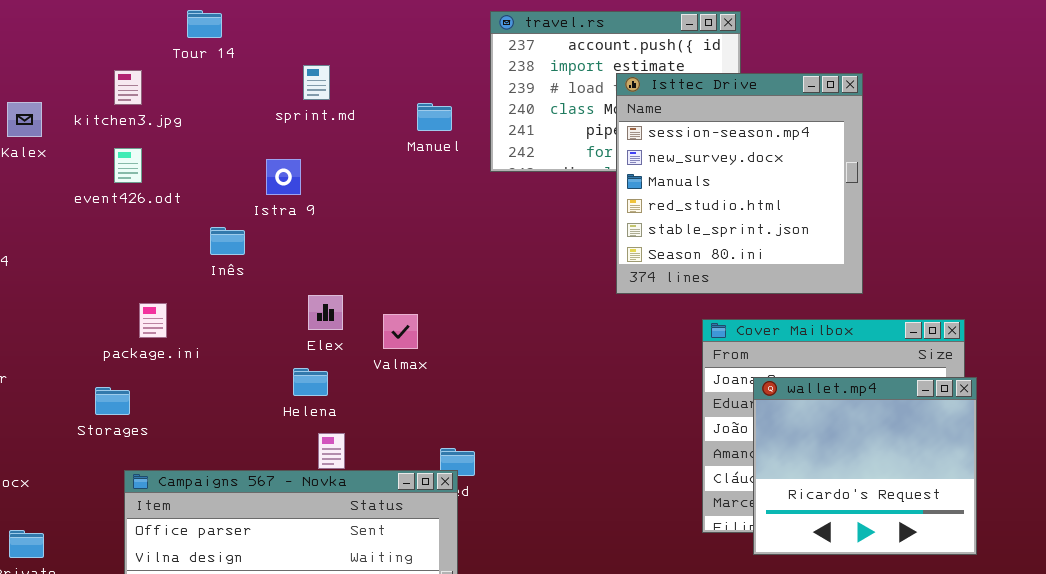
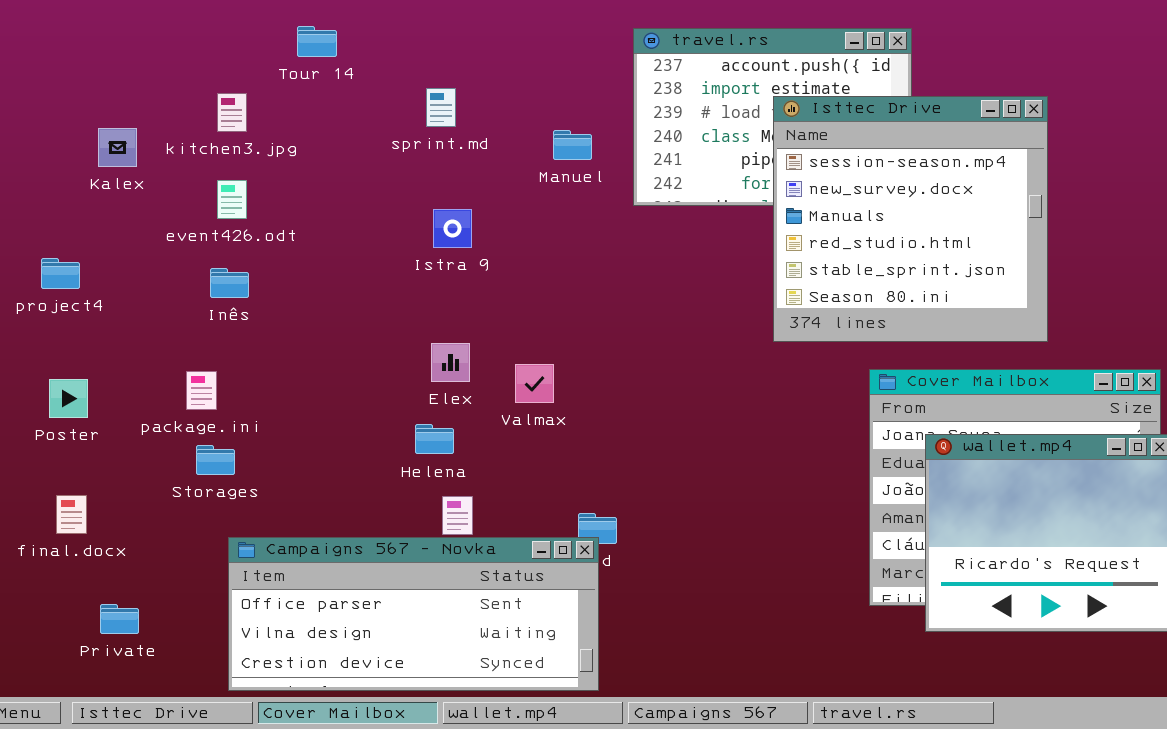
Istra 9: [266,159,301,195] -> [433,209,472,248], moved
Inês: [210,227,245,255] -> [210,268,249,298], moved
package.ini: [139,303,167,338] -> [186,371,217,410], moved

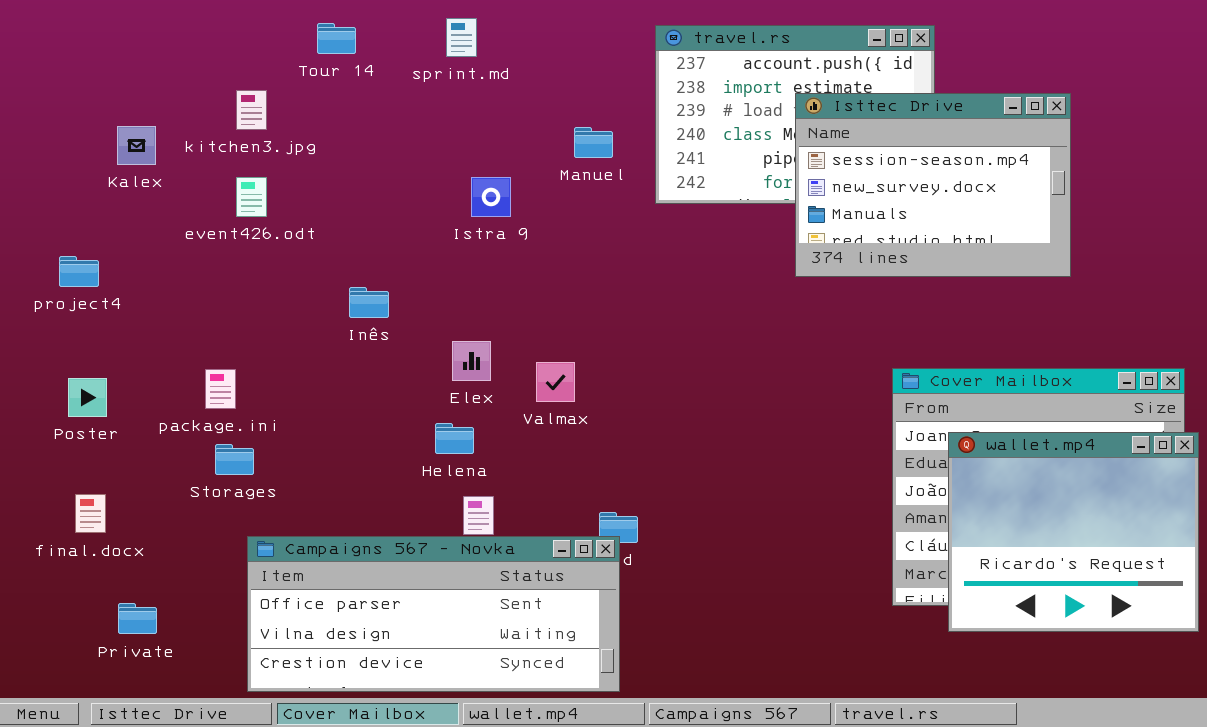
sprint.md: [426,88,456,127] -> [446,18,477,57], moved
Isttec Drive: [773,96,1048,342] -> [795,93,1071,277], resized
Istra 9: [433,209,472,248] -> [471,177,511,217], moved
Inês: [210,268,249,298] -> [349,287,389,318], moved

